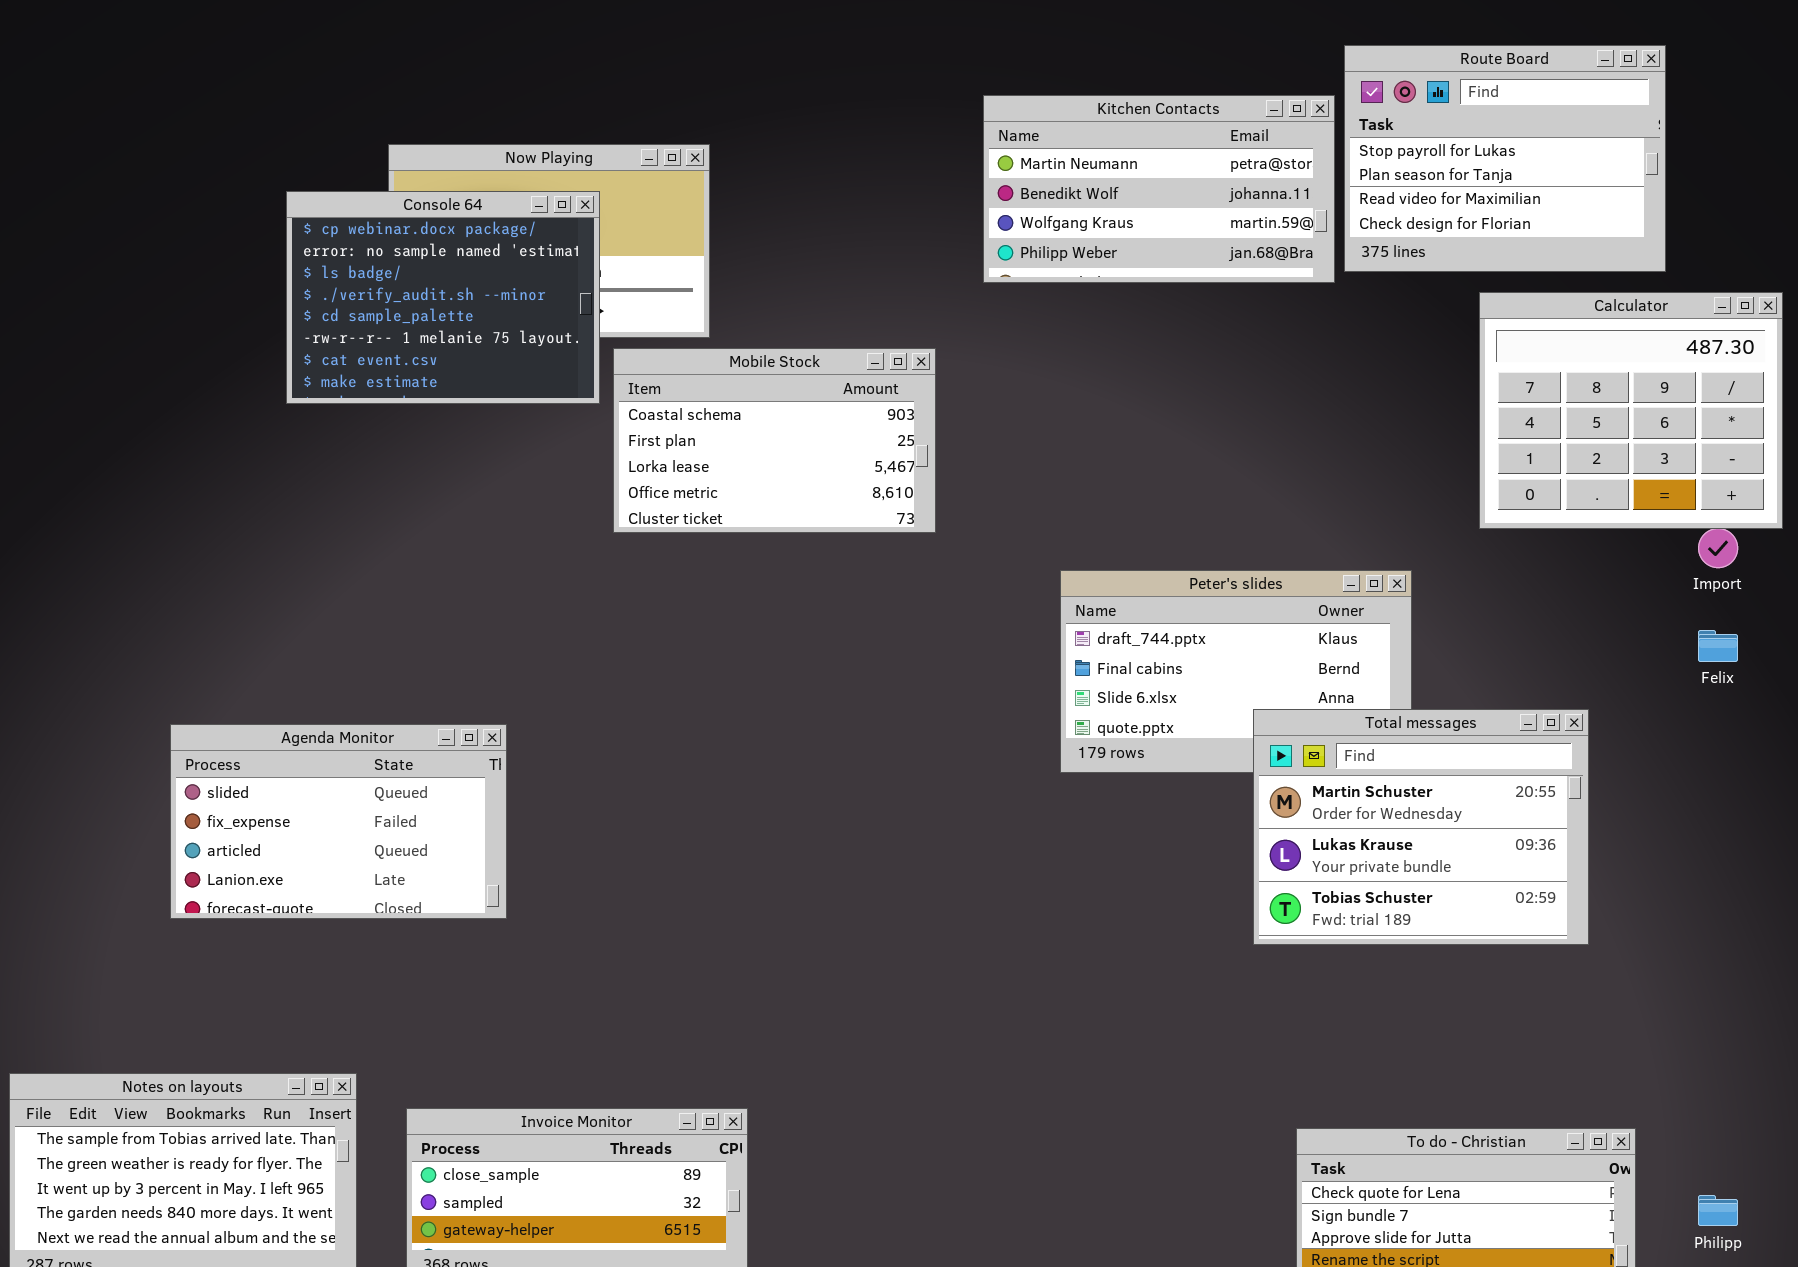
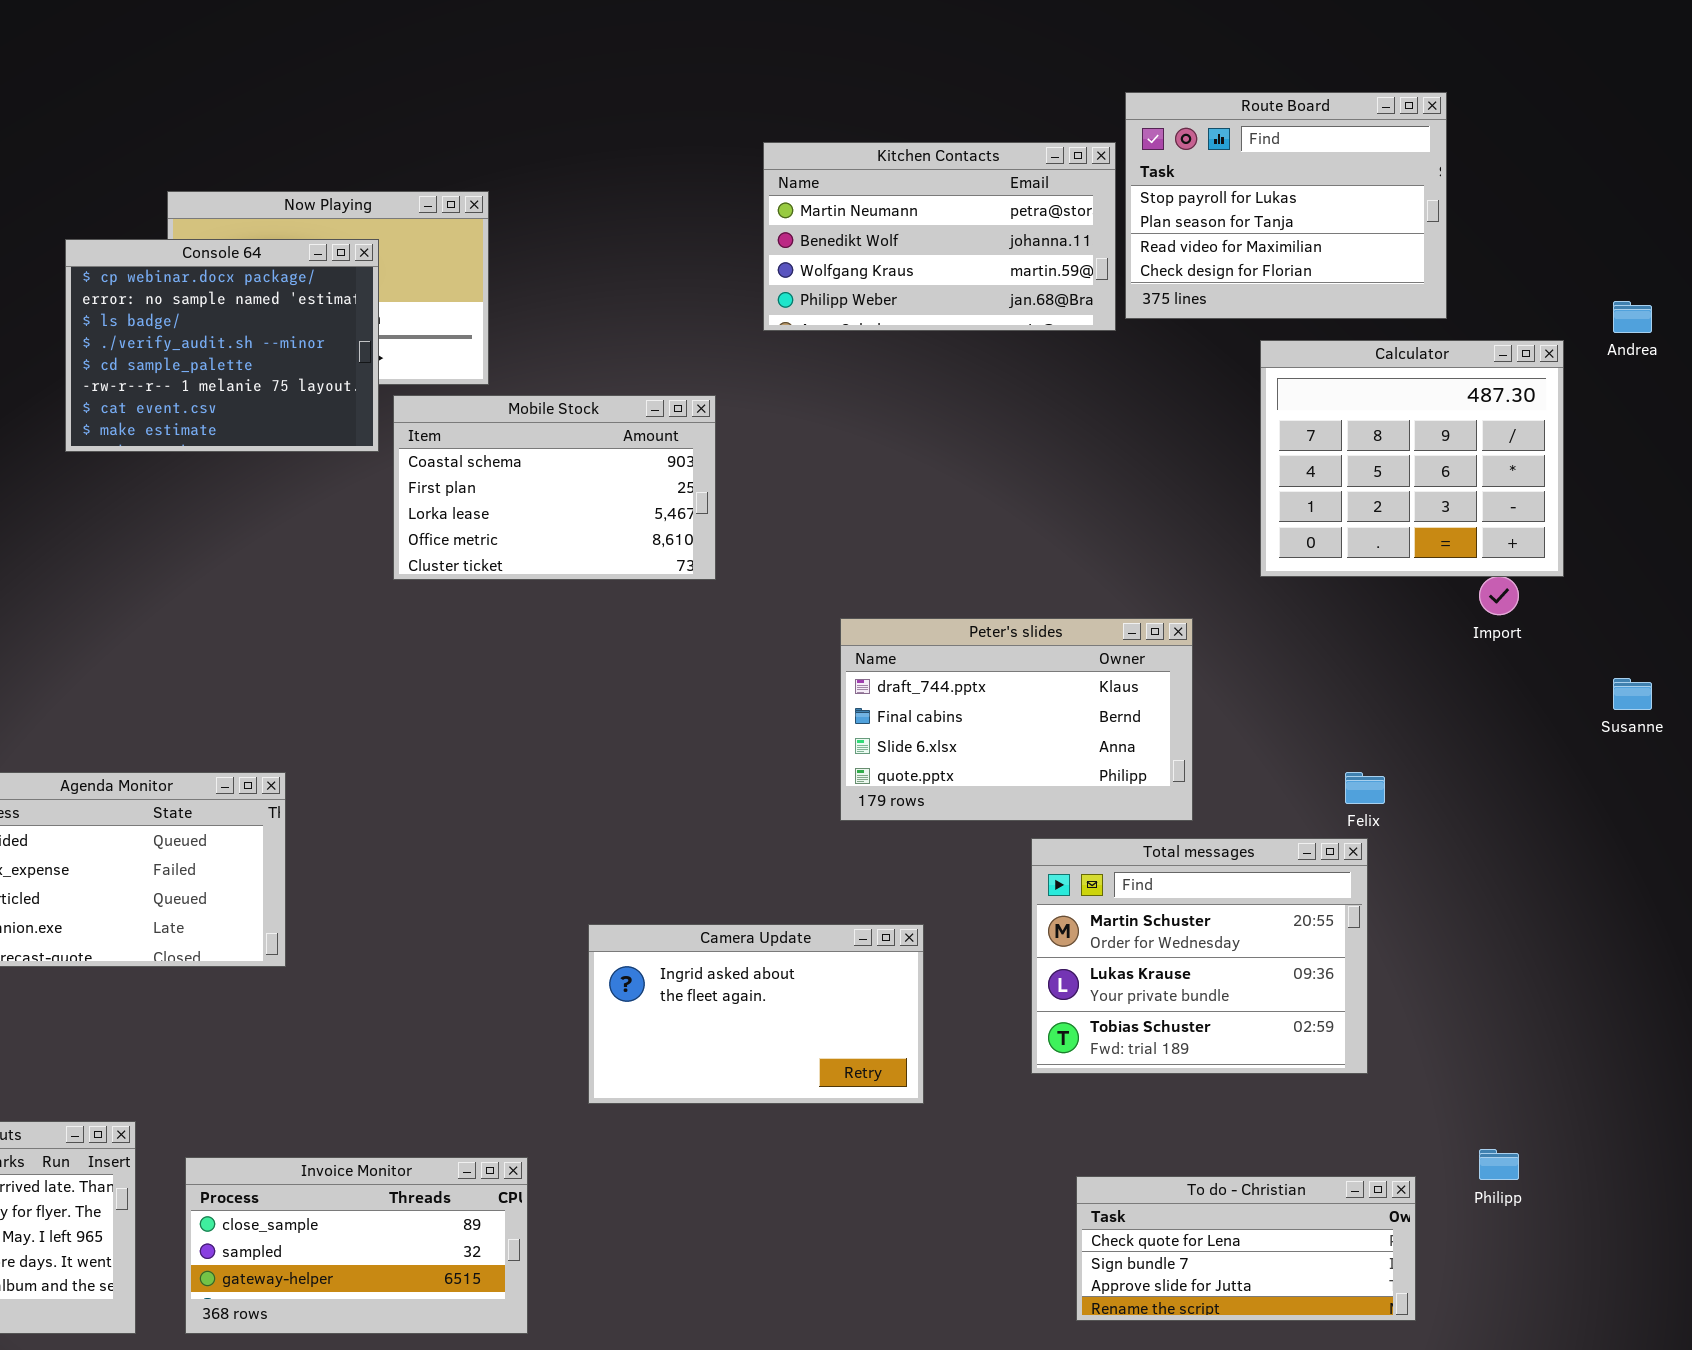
Felix: [1698,630,1738,662] -> [1345,772,1385,804], moved
Total messages: [1253,709,1589,945] -> [1031,838,1368,1074], moved
Camera Update: none -> [588,924,924,1104], opened
Philipp: [1698,1195,1738,1226] -> [1479,1149,1519,1180], moved

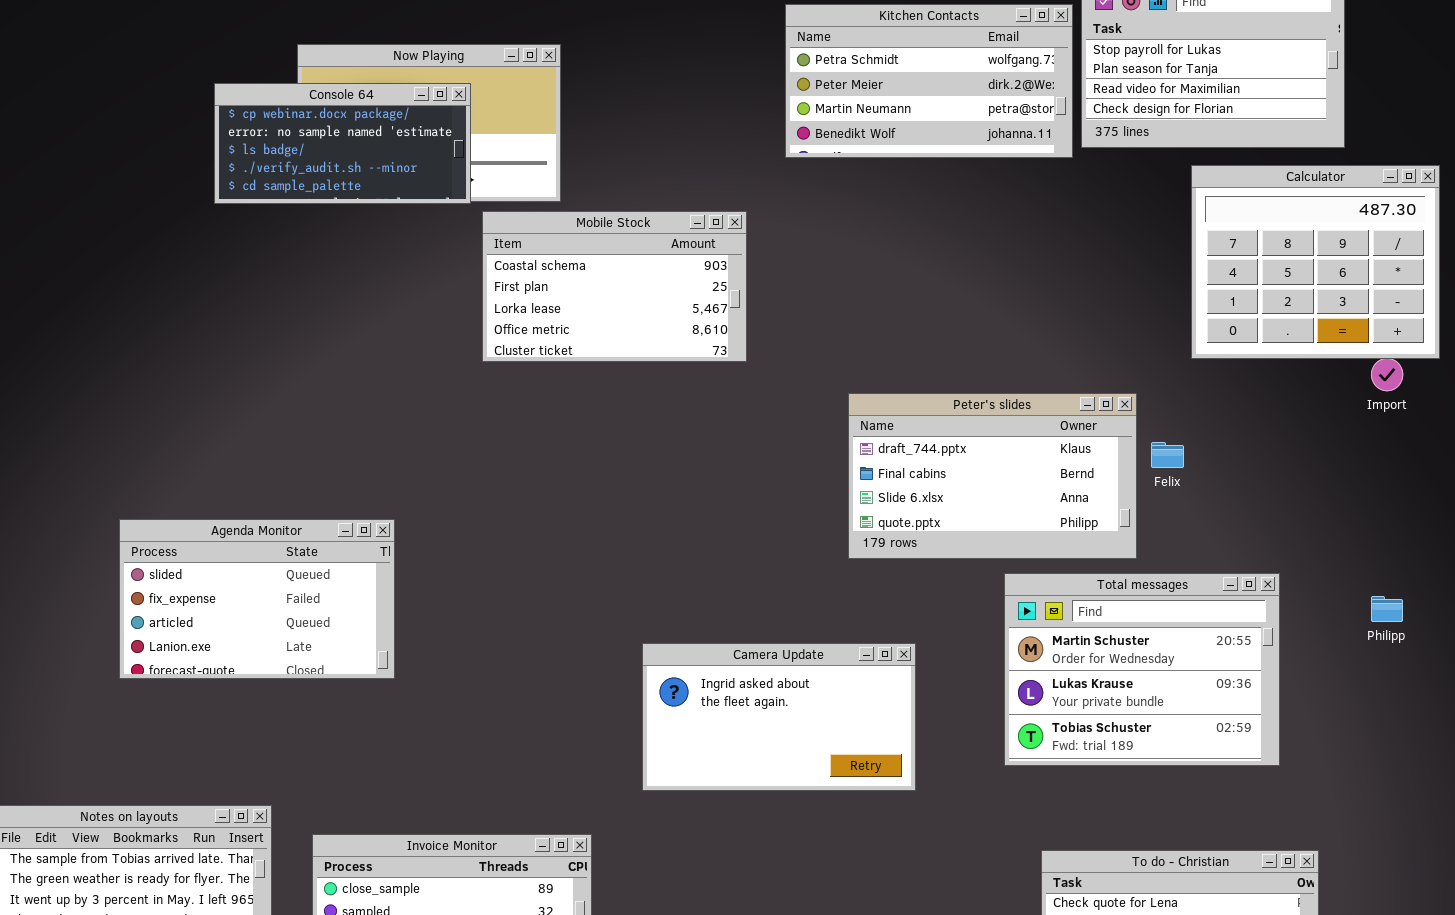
Kitchen Contacts: [763,142,1116,331] -> [785,4,1073,158], scrolled up 2 rows
Console 64: [65,239,379,452] -> [214,83,471,204], resized
Felix: [1345,772,1385,804] -> [1151,442,1184,468], moved
Philipp: [1479,1149,1519,1180] -> [1371,596,1403,622], moved

